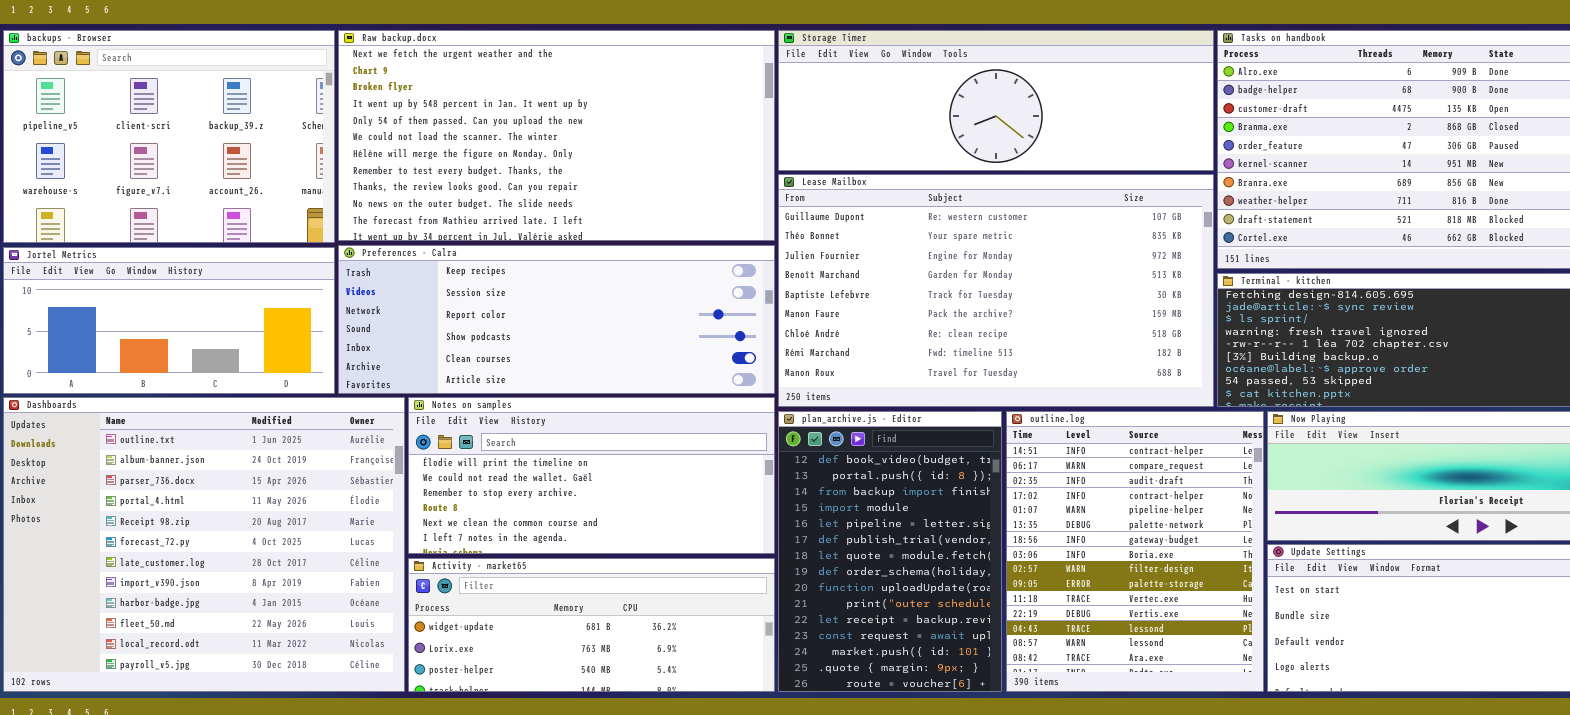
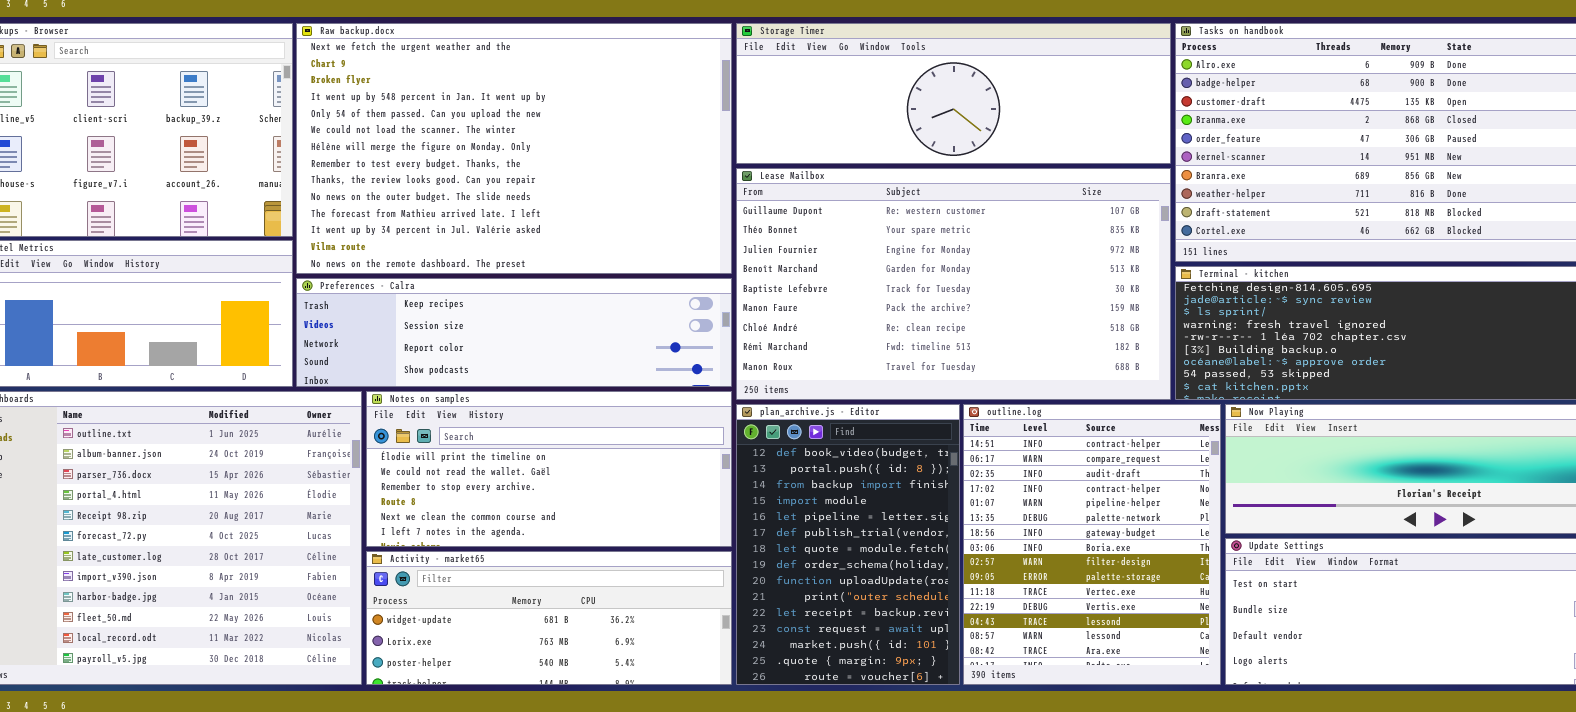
Raw backup.docx: [338,30,775,241] -> [296,23,732,274], resized
Preferences - Calra: [338,245,775,394] -> [296,278,732,387], resized

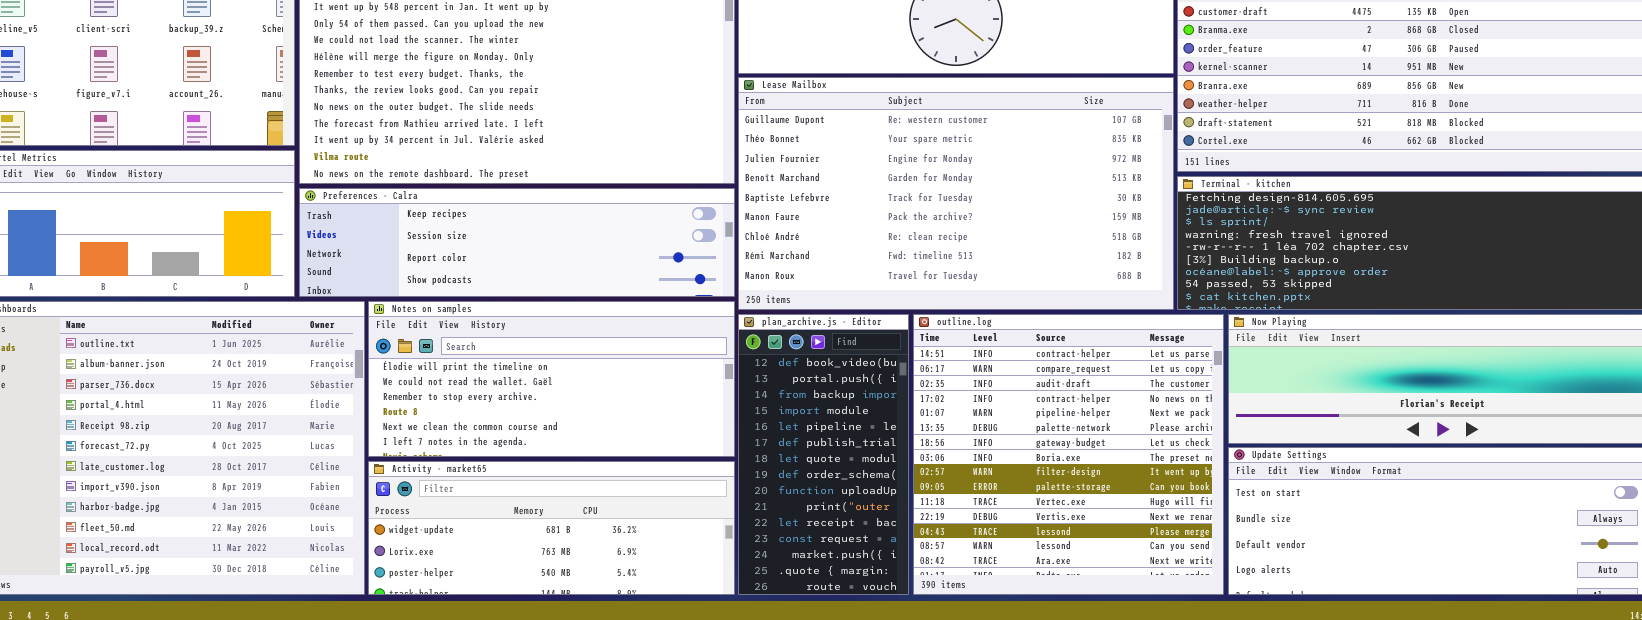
plan_archive.js - Editor: [736,404,960,685] -> [738,314,909,595], resized
outline.log: [963,404,1221,685] -> [913,314,1224,595], resized

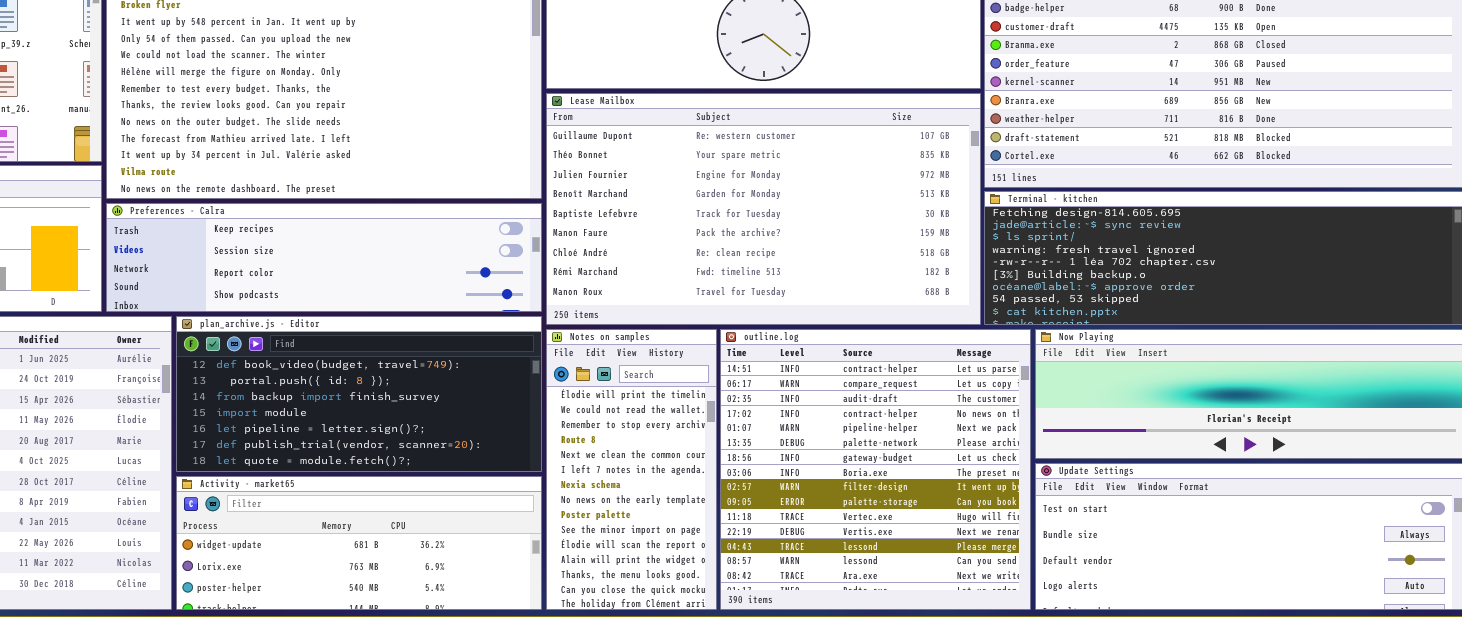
Notes on samples: [368,301,735,457] -> [546,329,717,610], moved, resized
plan_archive.js - Editor: [738,314,909,595] -> [176,316,542,472], moved, resized

